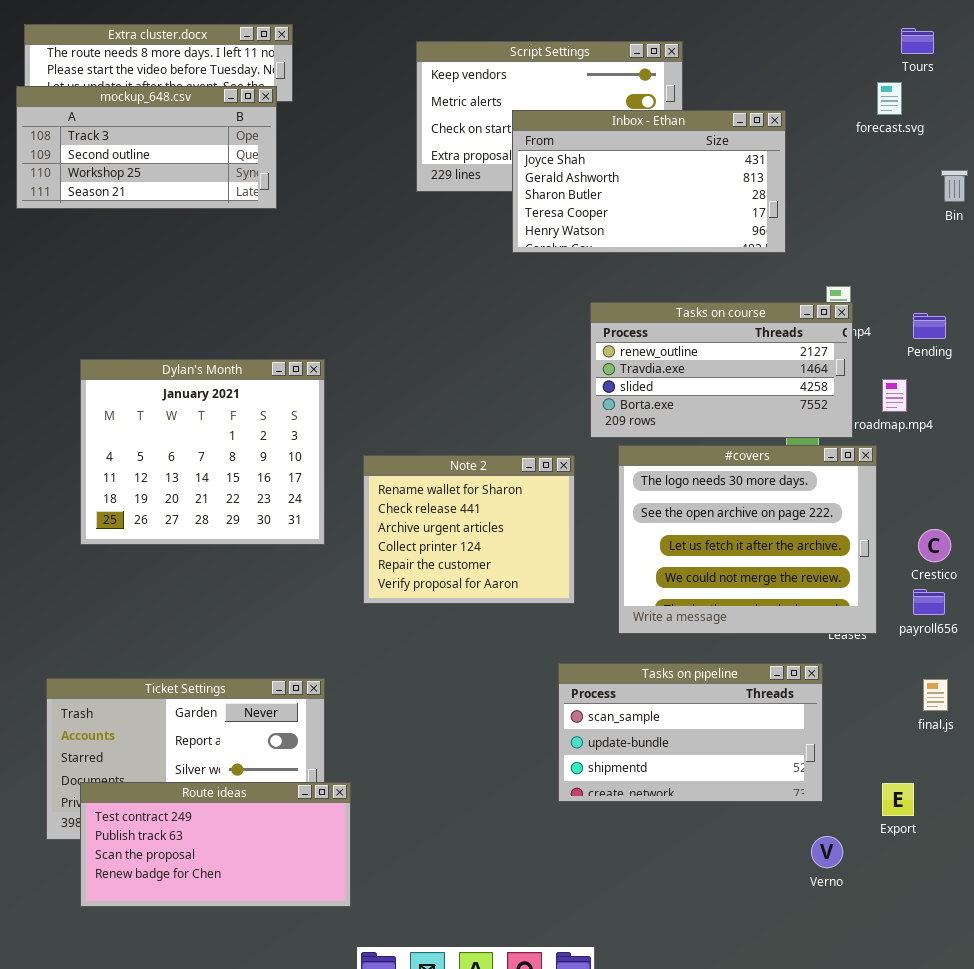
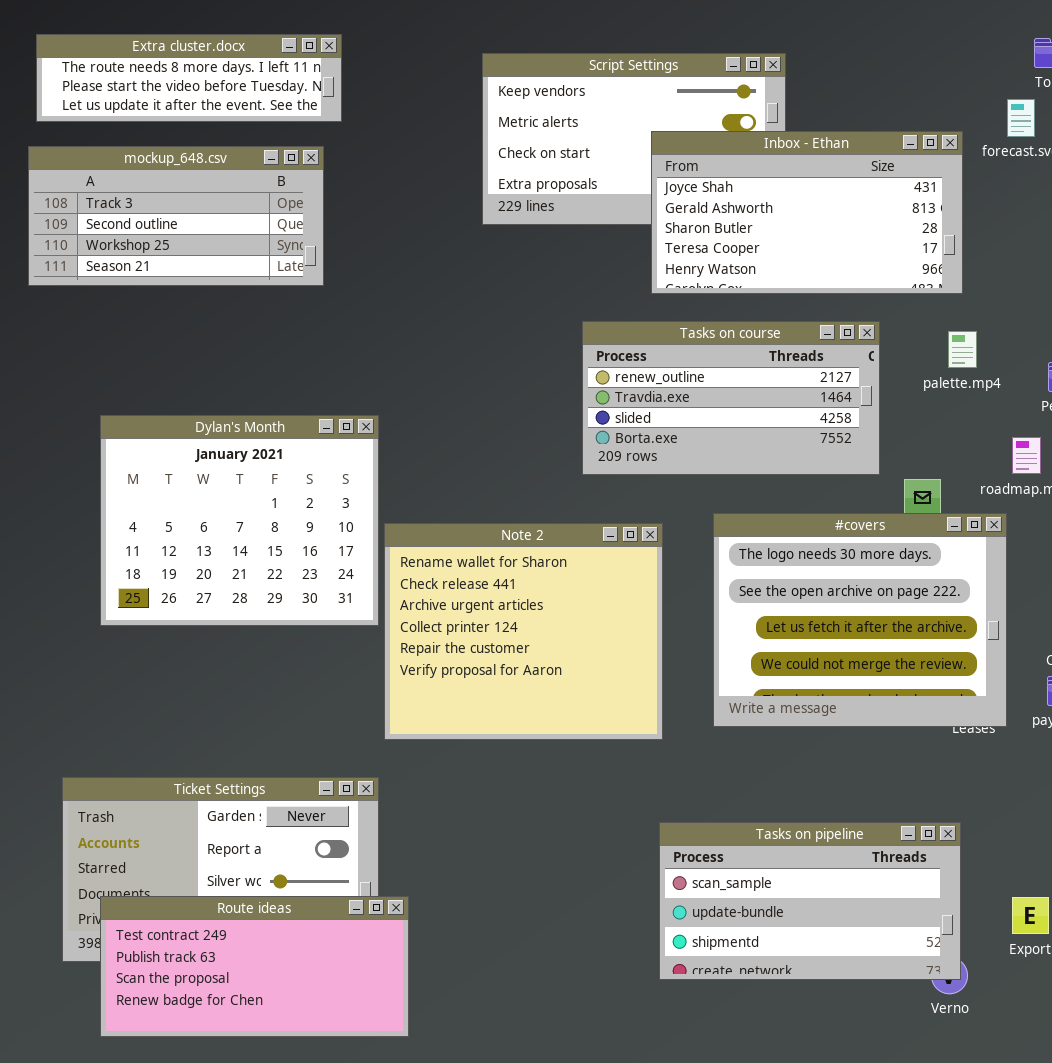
mockup_648.csv: [16,86,277,209] -> [28,146,324,286], moved
Inbox - Ethan: [512,110,786,253] -> [651,131,963,294], moved
Tasks on course: [590,302,853,438] -> [582,321,880,475], moved
Note 2: [363,455,575,604] -> [384,523,663,740], resized
Tasks on pipeline: [558,663,823,802] -> [659,822,961,980], moved

